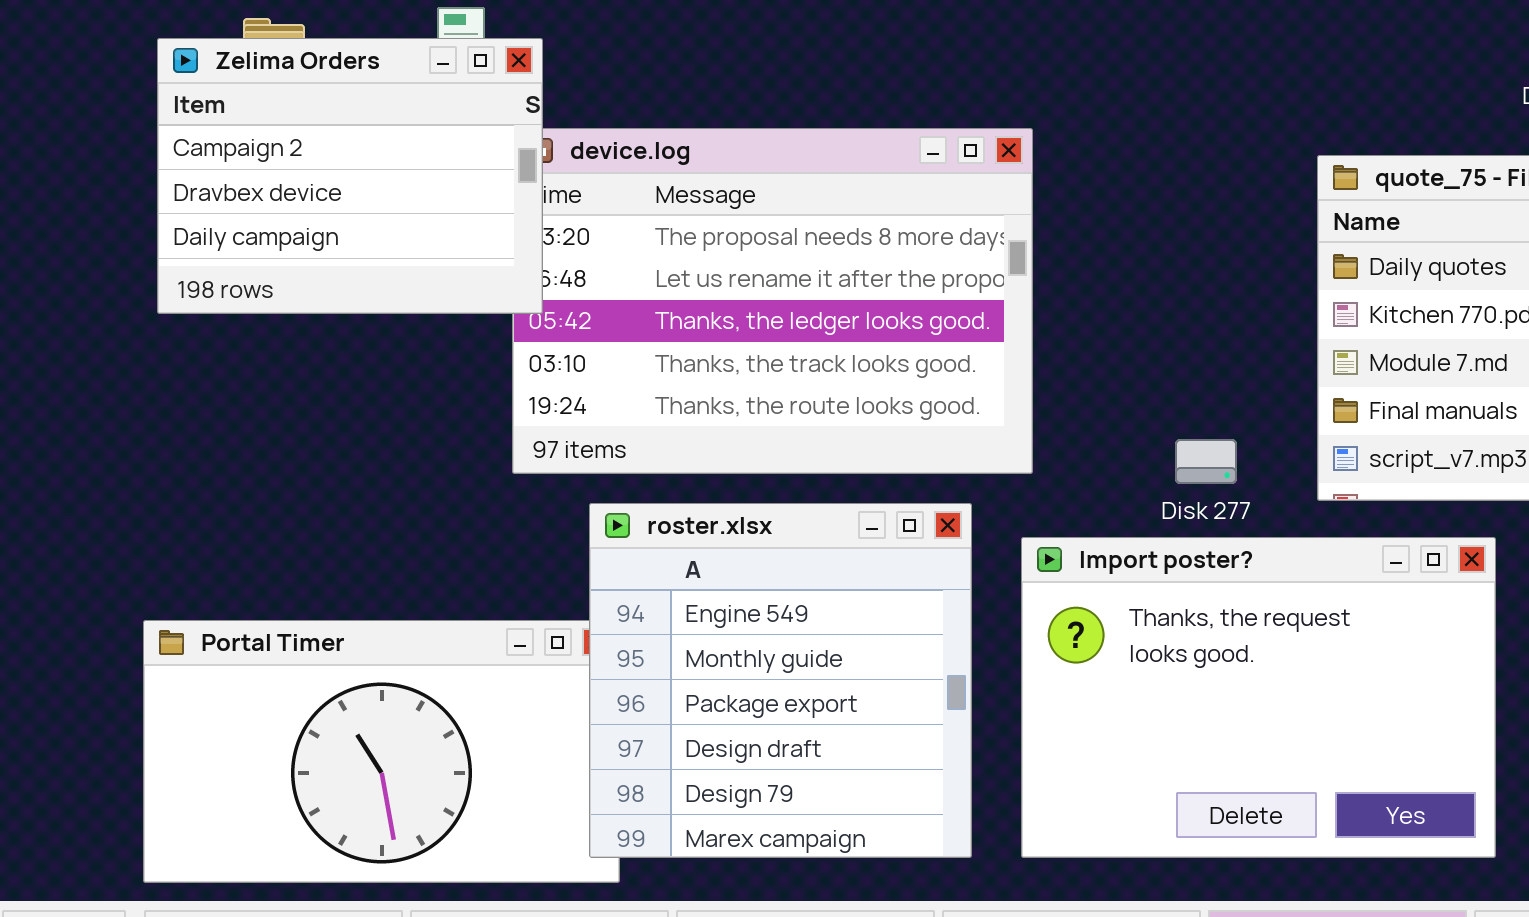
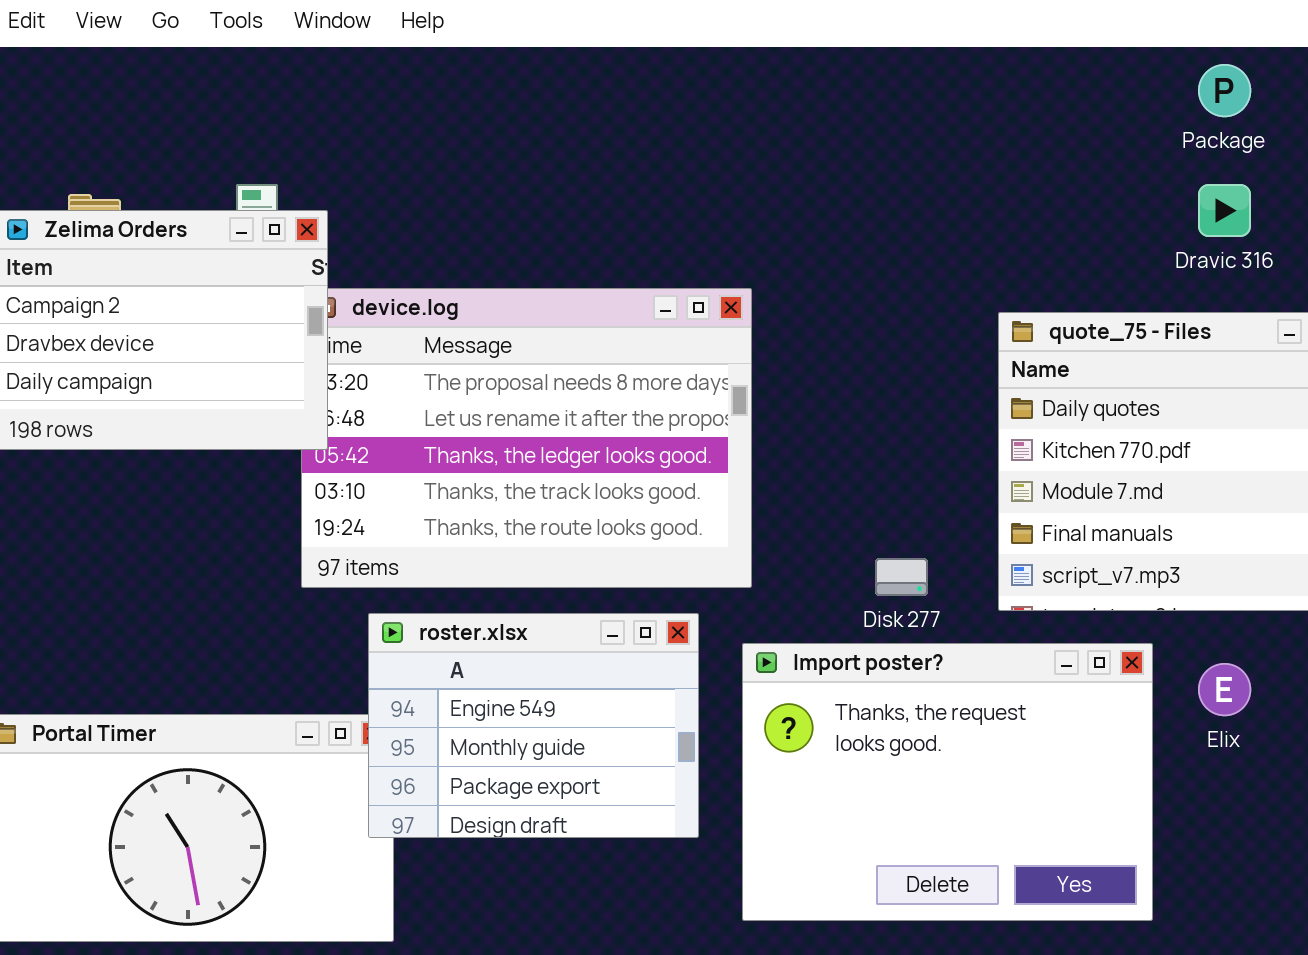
roster.xlsx: [589,503,972,858] -> [368,613,699,838], resized

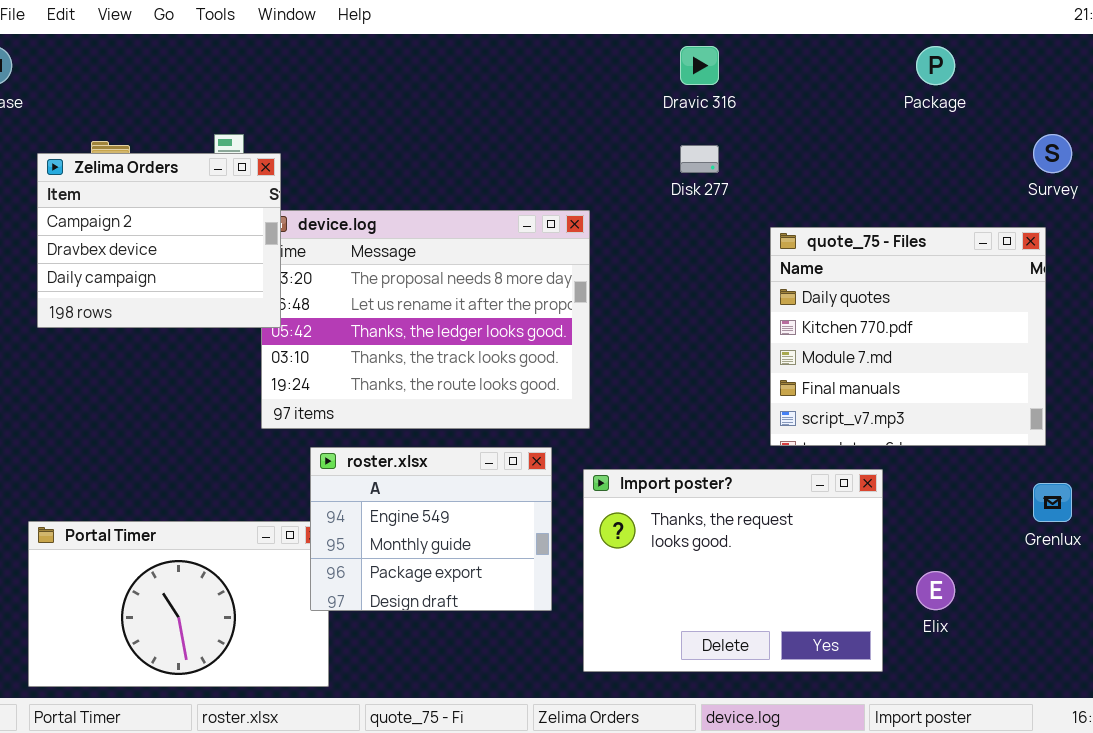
Dravic 316: [1198,184,1251,237] -> [680,46,719,85], moved
Disk 277: [875,558,928,596] -> [680,145,719,173], moved
Elix: [1198,663,1251,716] -> [916,571,955,610], moved

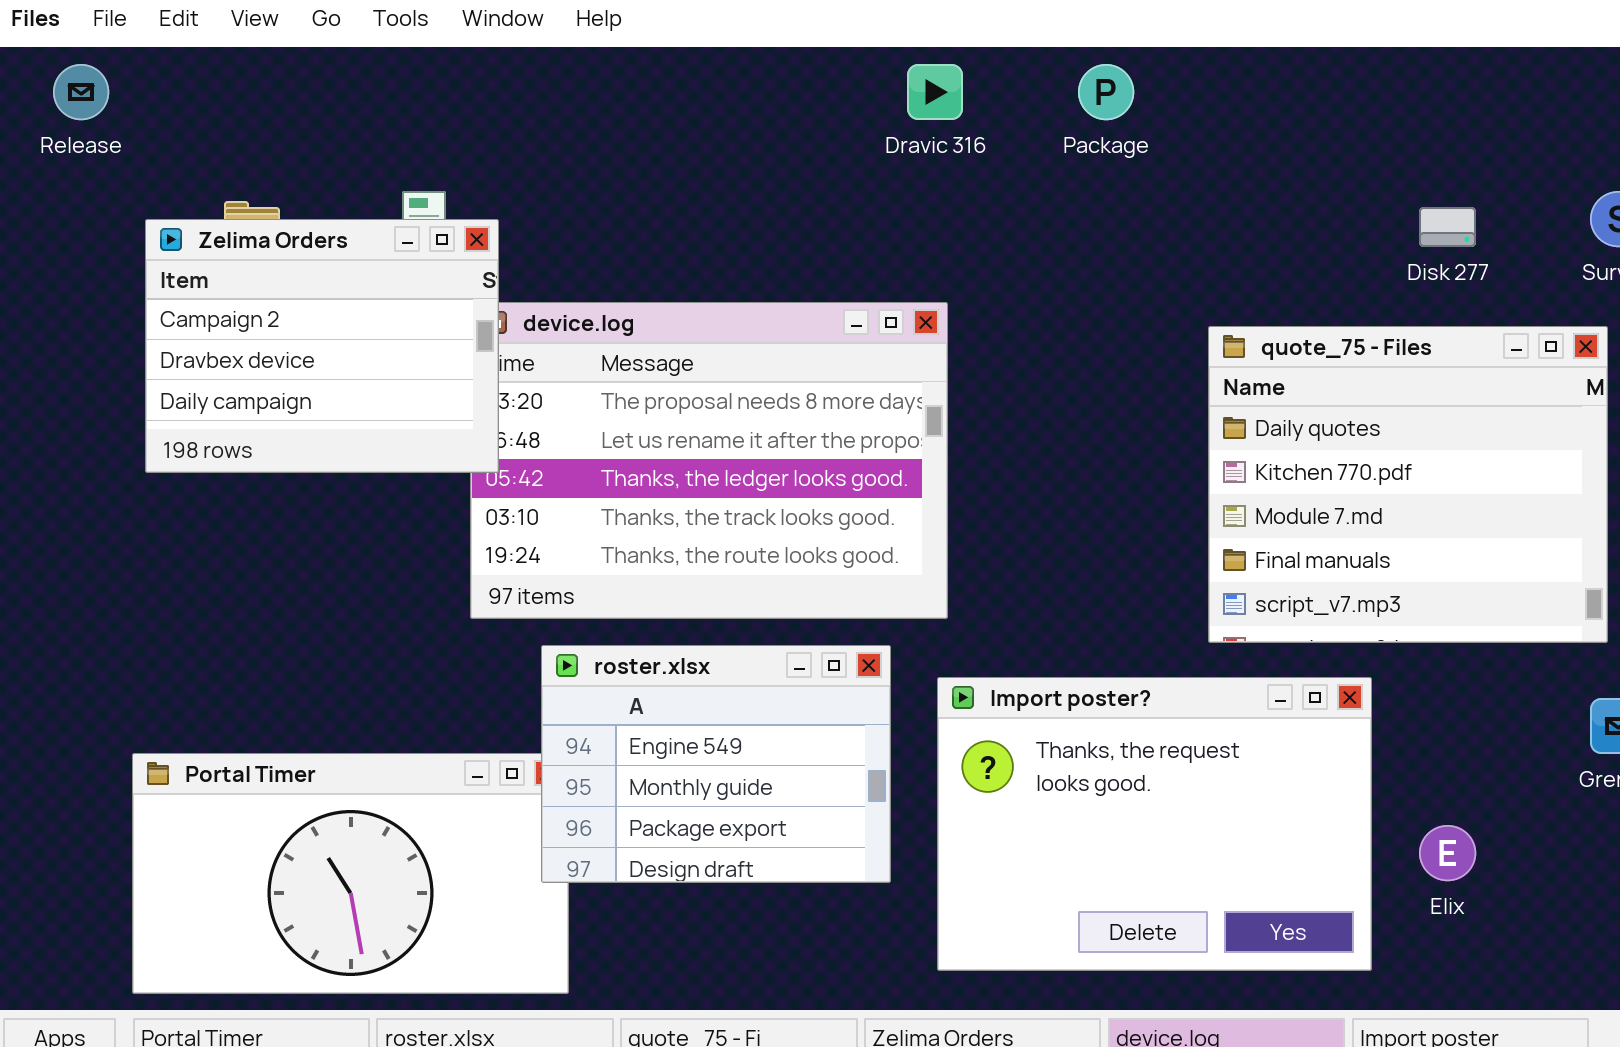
Dravic 316: [680,46,719,85] -> [907,64,963,120], moved
Package: [916,46,955,85] -> [1078,64,1134,120], moved
Disk 277: [680,145,719,173] -> [1419,207,1476,247], moved

